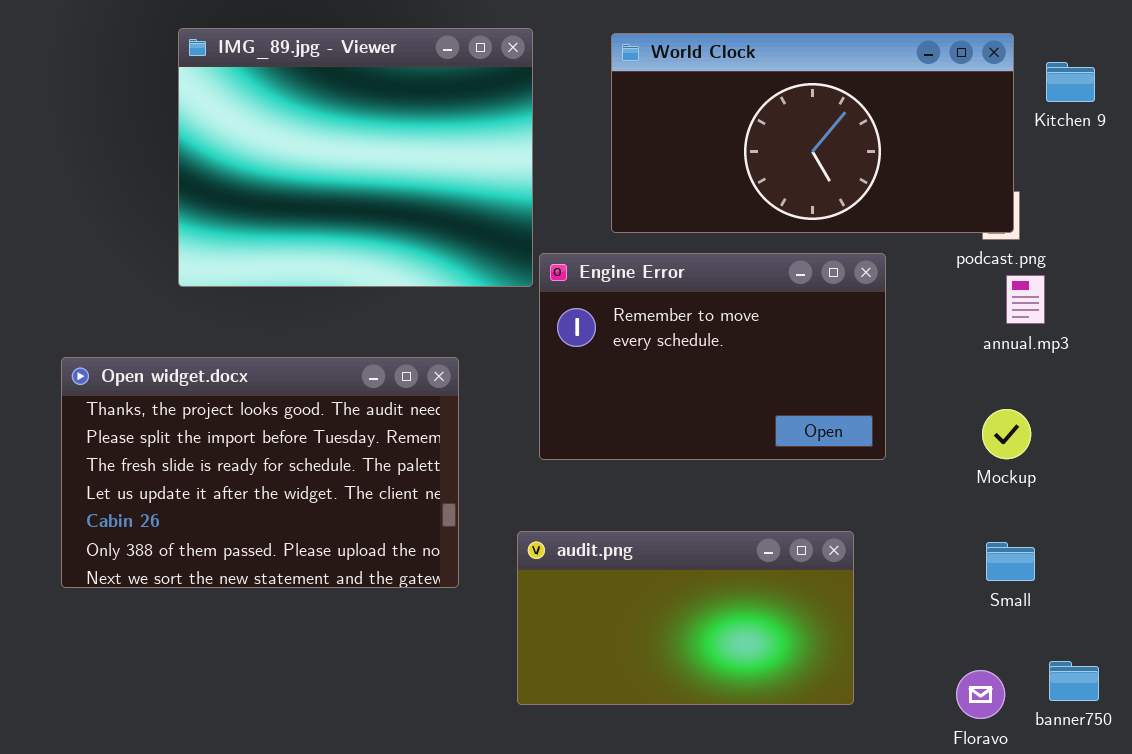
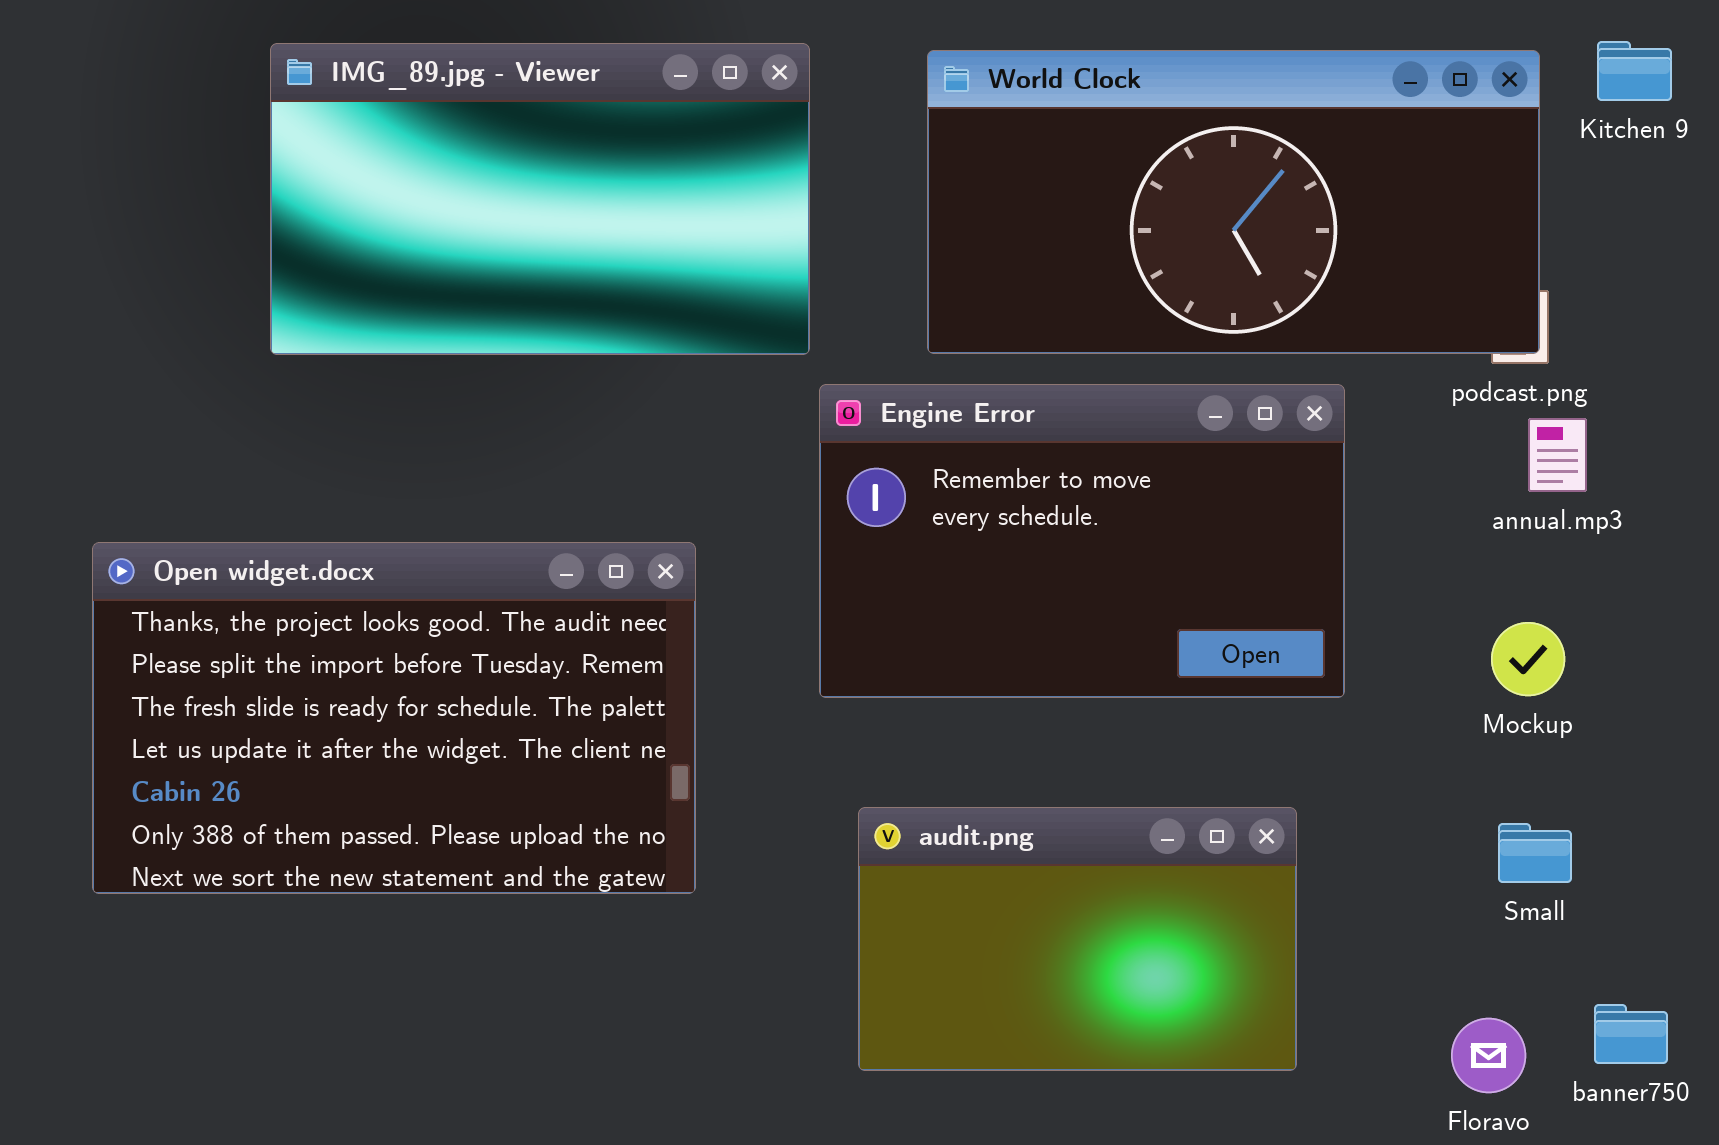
IMG_89.jpg - Viewer: [178,28,533,287] -> [270,43,810,355], resized
Kitchen 9: [1046,62,1095,102] -> [1597,41,1672,101], moved
audit.png: [517,531,854,705] -> [858,807,1297,1071], resized

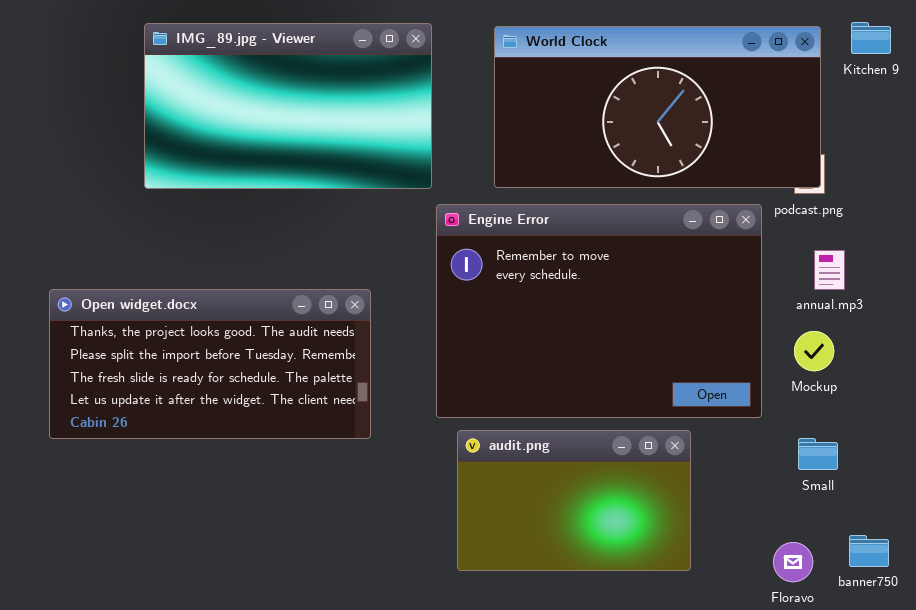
Engine Error: [819,384,1345,698] -> [436,204,762,418], resized
annual.mp3: [1528,418,1587,492] -> [814,250,845,290], moved
Open widget.docx: [92,542,696,894] -> [49,289,371,439], resized

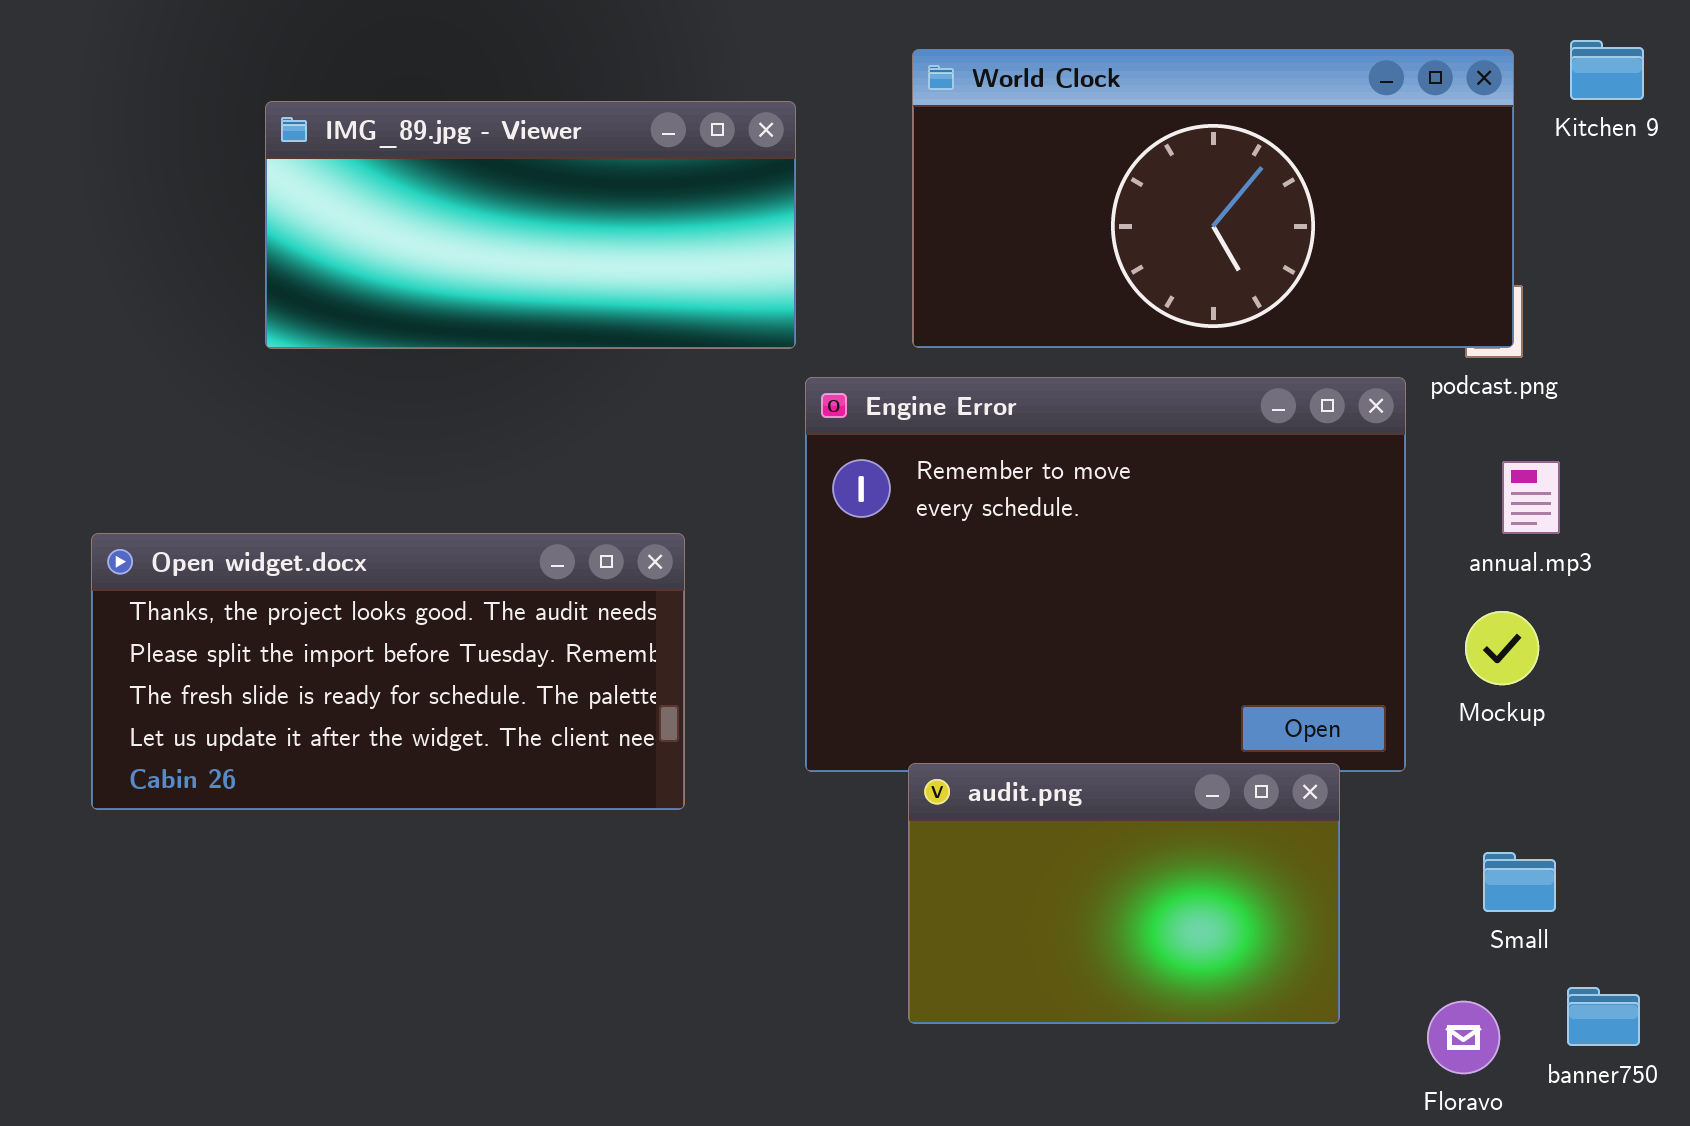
IMG_89.jpg - Viewer: [144,23,432,189] -> [265,101,796,349], resized
audit.png: [457,430,691,571] -> [908,763,1340,1024], moved
Small: [798,438,838,470] -> [1483,852,1556,912], moved

